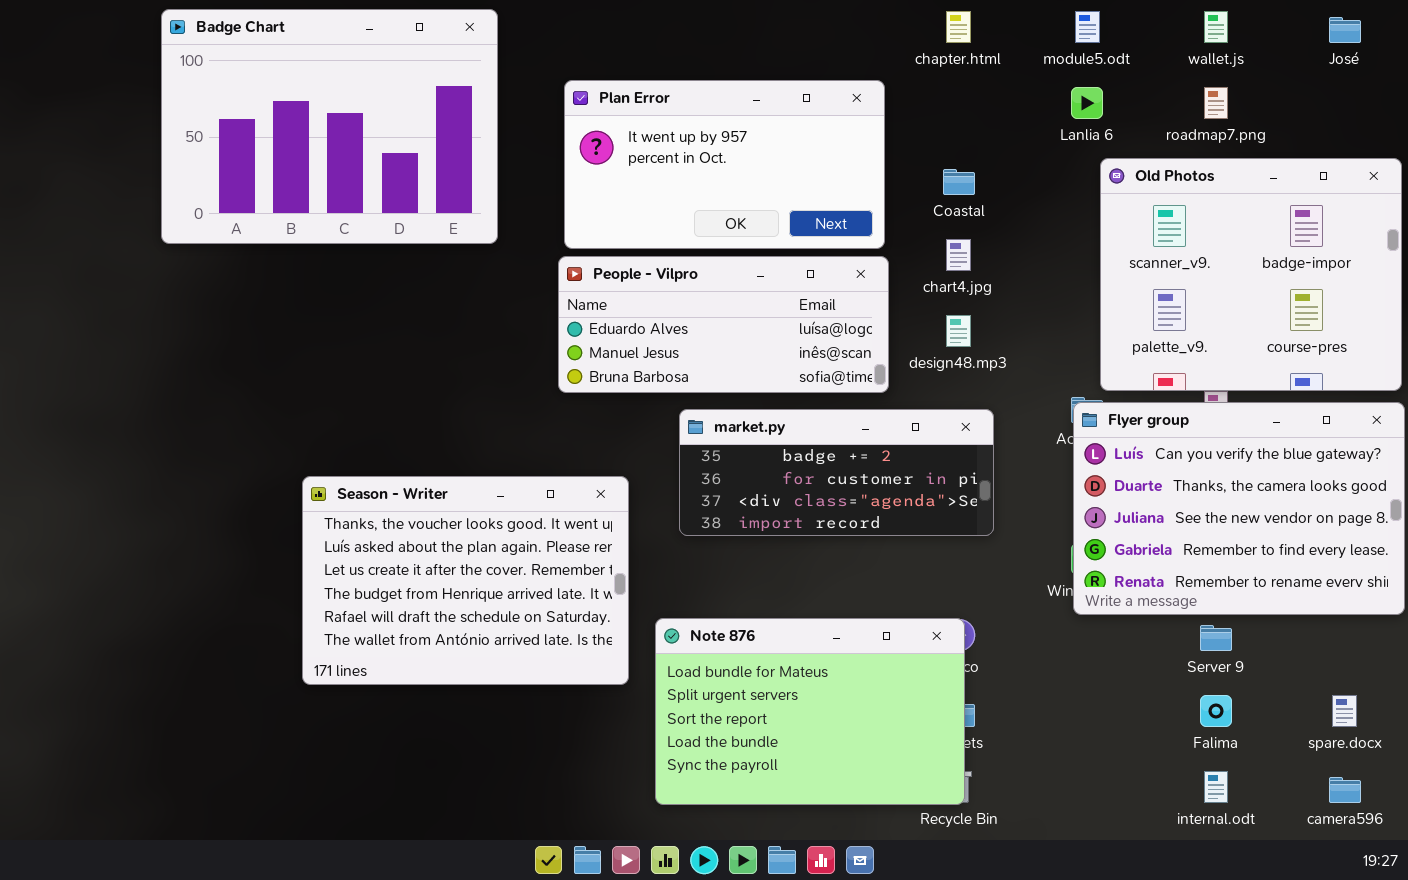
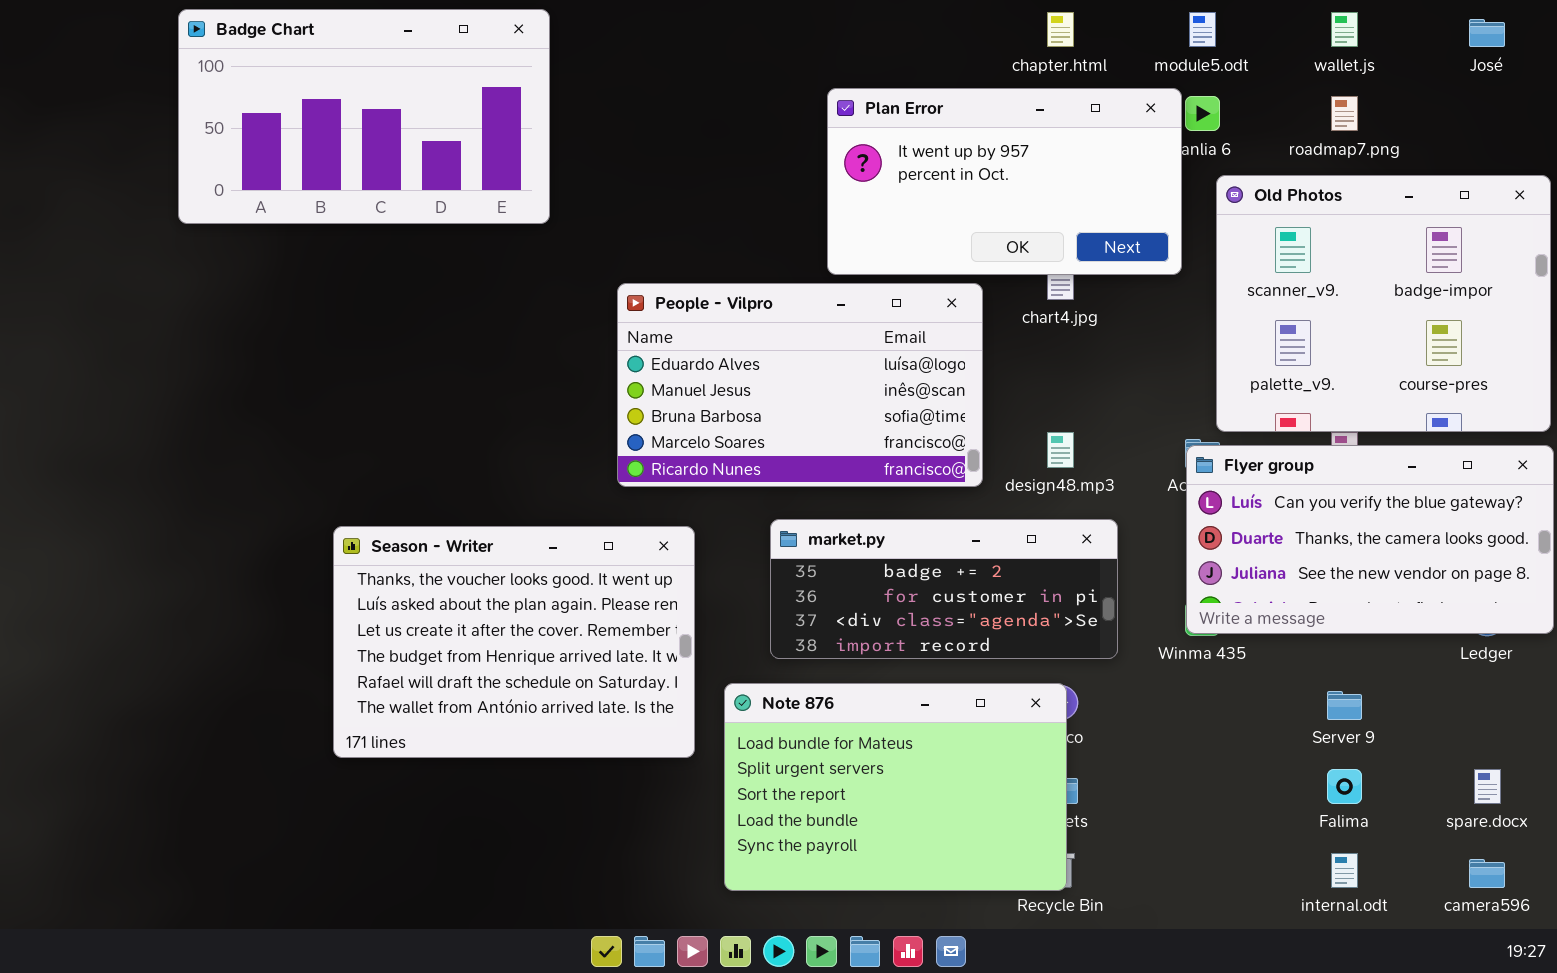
Badge Chart: [161,9,498,244] -> [178,9,550,224], resized
Plan Error: [564,80,885,249] -> [827,88,1182,275], moved
People - Vilpro: [558,256,889,393] -> [617,283,983,487], resized
design48.mp3: [946,315,971,347] -> [1047,432,1074,468], moved
Flyer group: [1073,402,1405,615] -> [1186,445,1554,634], resized
market.py: [679,409,994,536] -> [770,519,1118,659], moved

